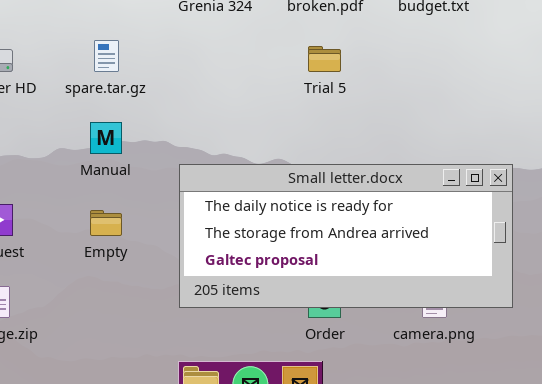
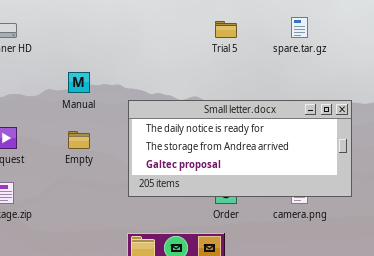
spare.tar.gz: [94,40,119,72] -> [291,17,308,38], moved

